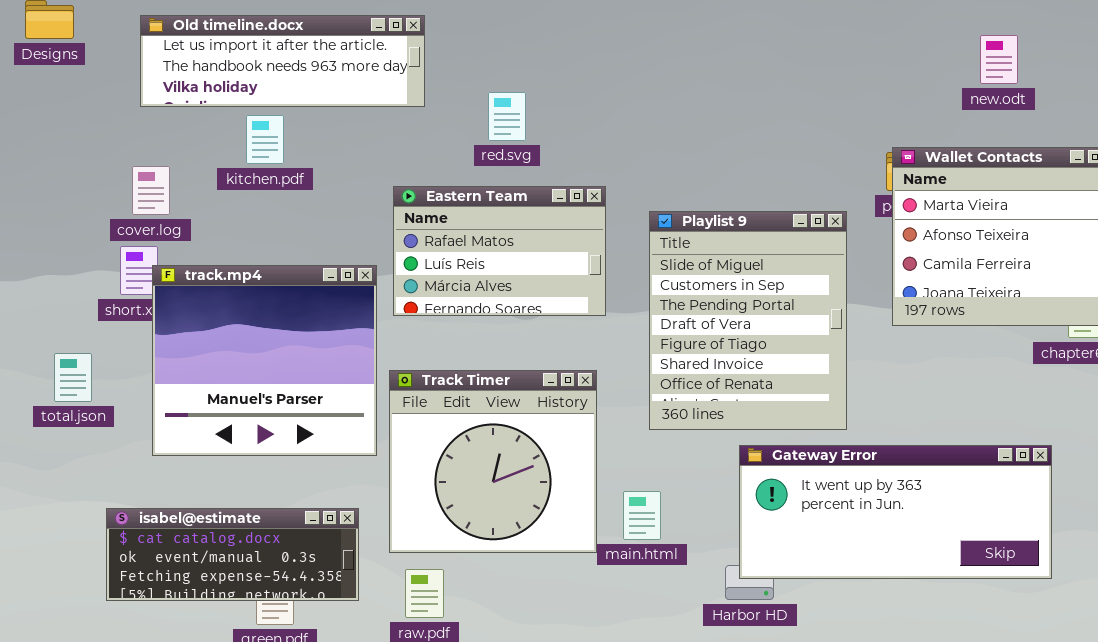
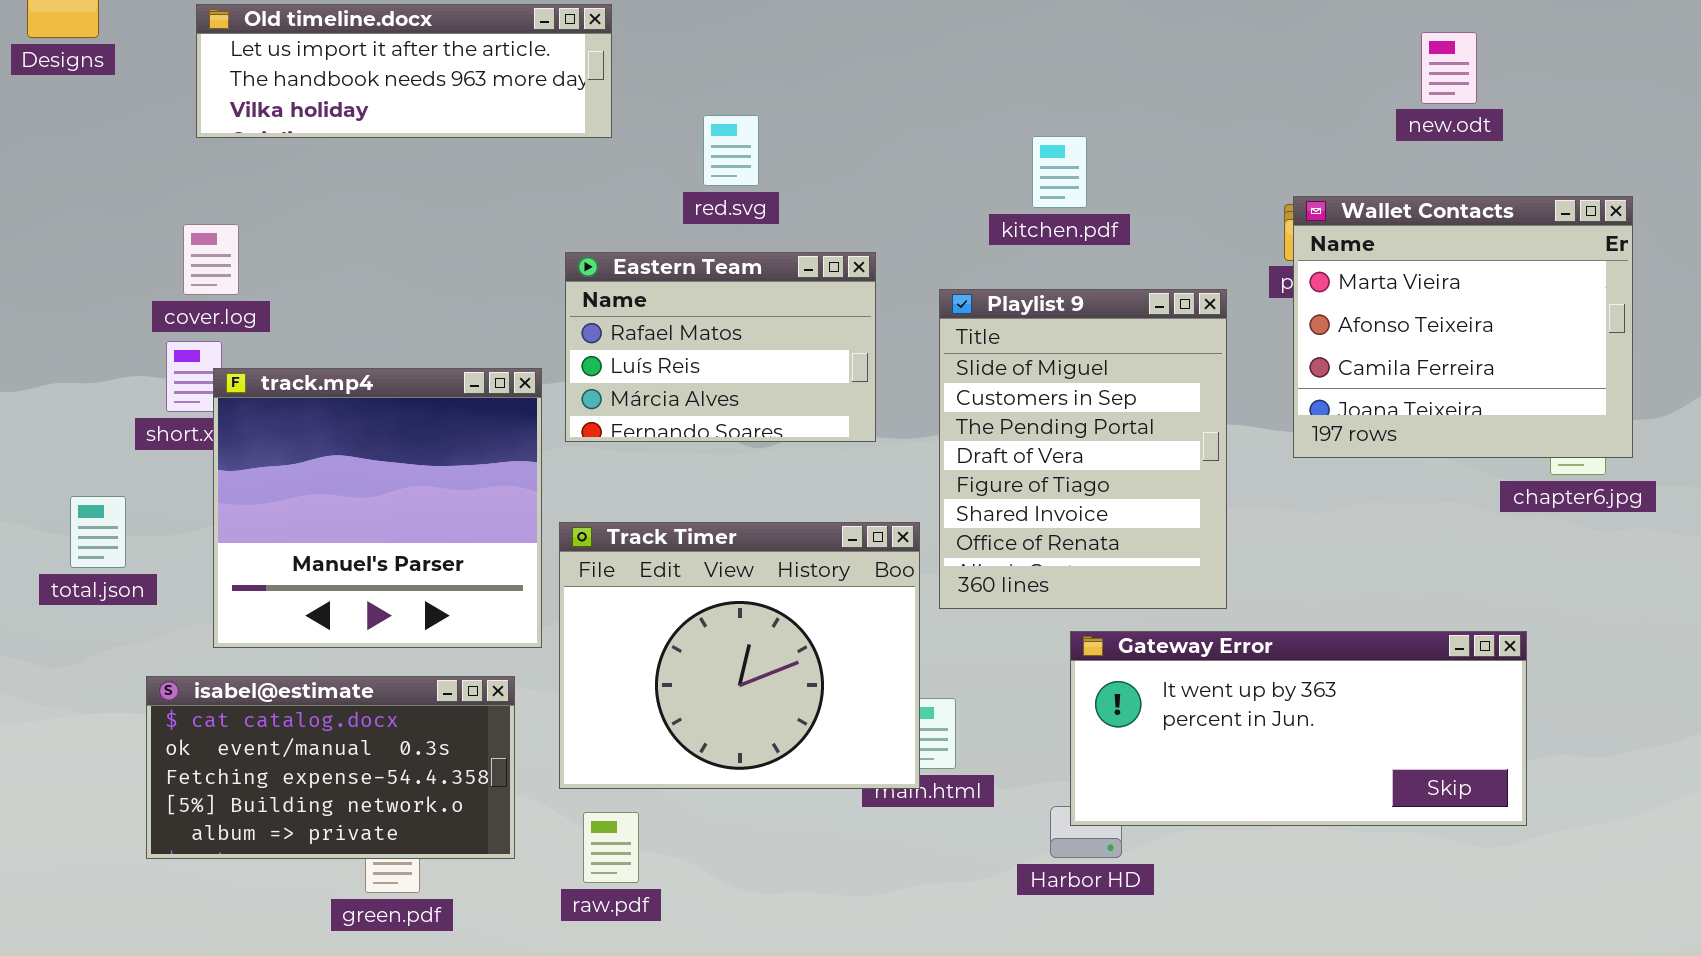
kitchen.pdf: [246,115,284,164] -> [1032,136,1087,208], moved
Track Timer: [389,370,597,553] -> [559,522,920,789], resized
isabel@estimate: [106,508,359,601] -> [146,676,515,859], resized

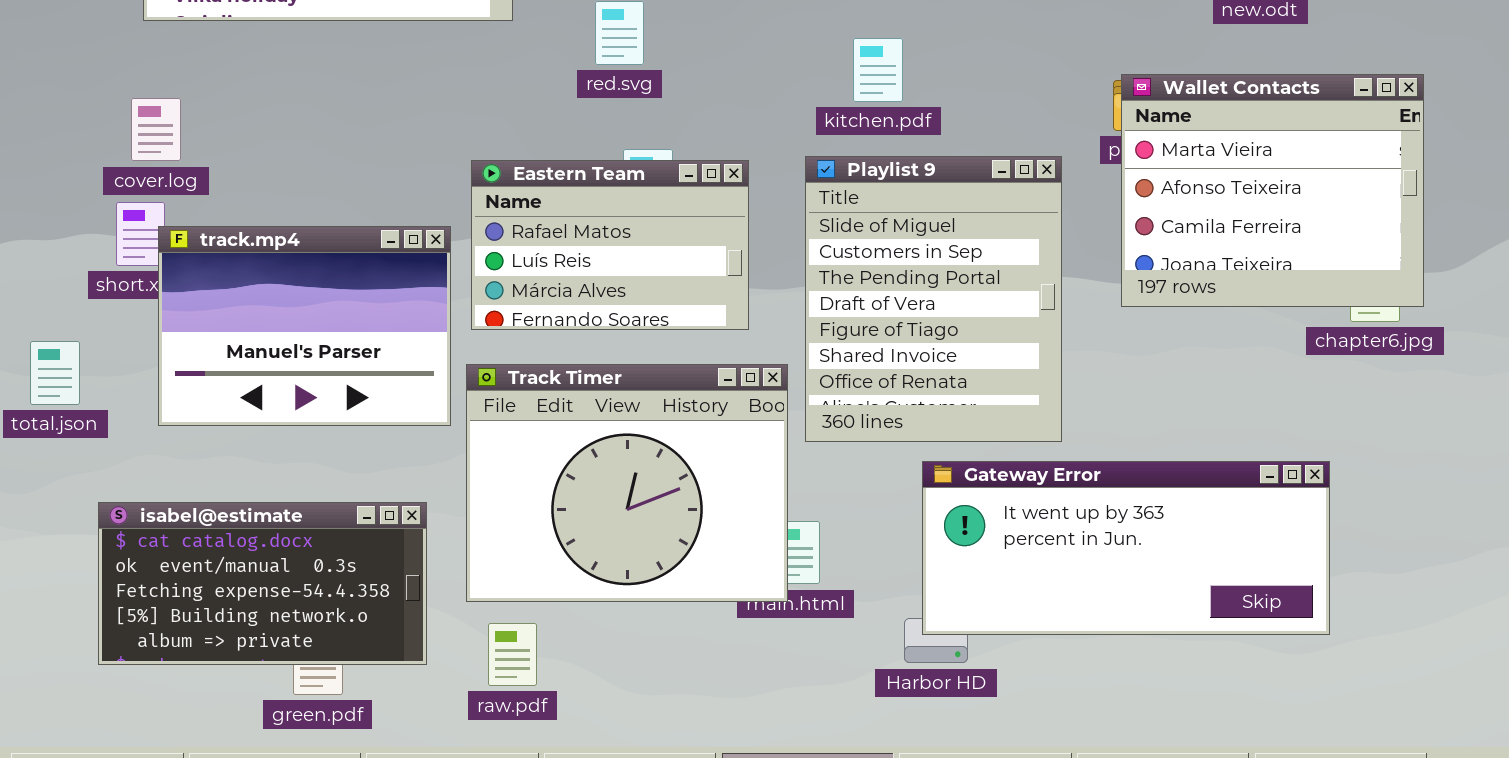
kitchen.pdf: [1032,136,1087,208] -> [853,38,903,102], moved
Eastern Team: [565,252,876,442] -> [471,160,749,330], moved
track.mp4: [213,368,542,648] -> [158,226,451,426], resized

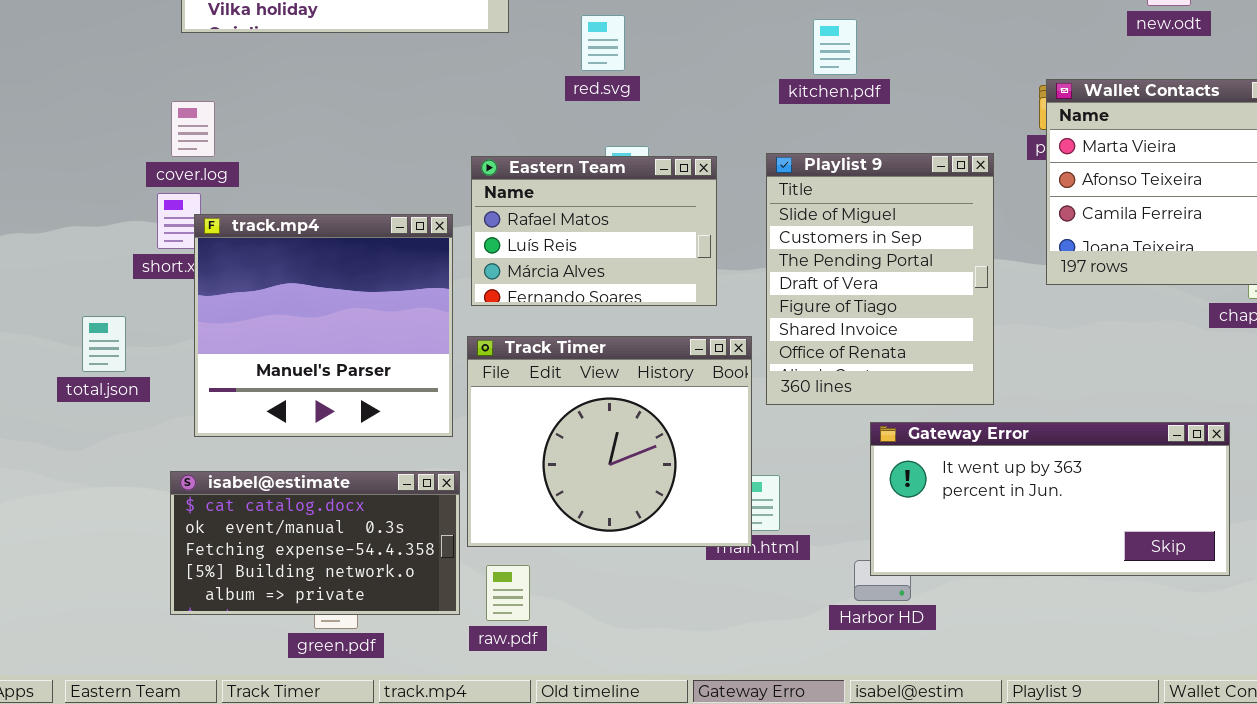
kitchen.pdf: [853,38,903,102] -> [813,19,857,75], moved
track.mp4: [158,226,451,426] -> [194,214,453,437], resized
isabel@estimate: [98,502,427,665] -> [170,471,460,615], moved

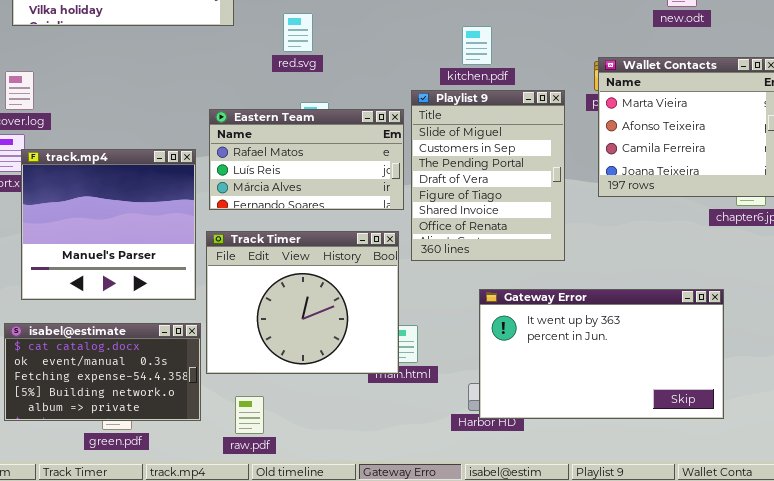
kitchen.pdf: [813,19,857,75] -> [462,26,492,65], moved
Playlist 9: [766,153,994,405] -> [411,90,565,261], moved
Eastern Team: [471,156,717,306] -> [209,109,404,210], resized
Gateway Error: [870,422,1230,576] -> [479,289,724,419], resized
raw.pdf: [486,565,530,621] -> [235,396,264,434], moved

